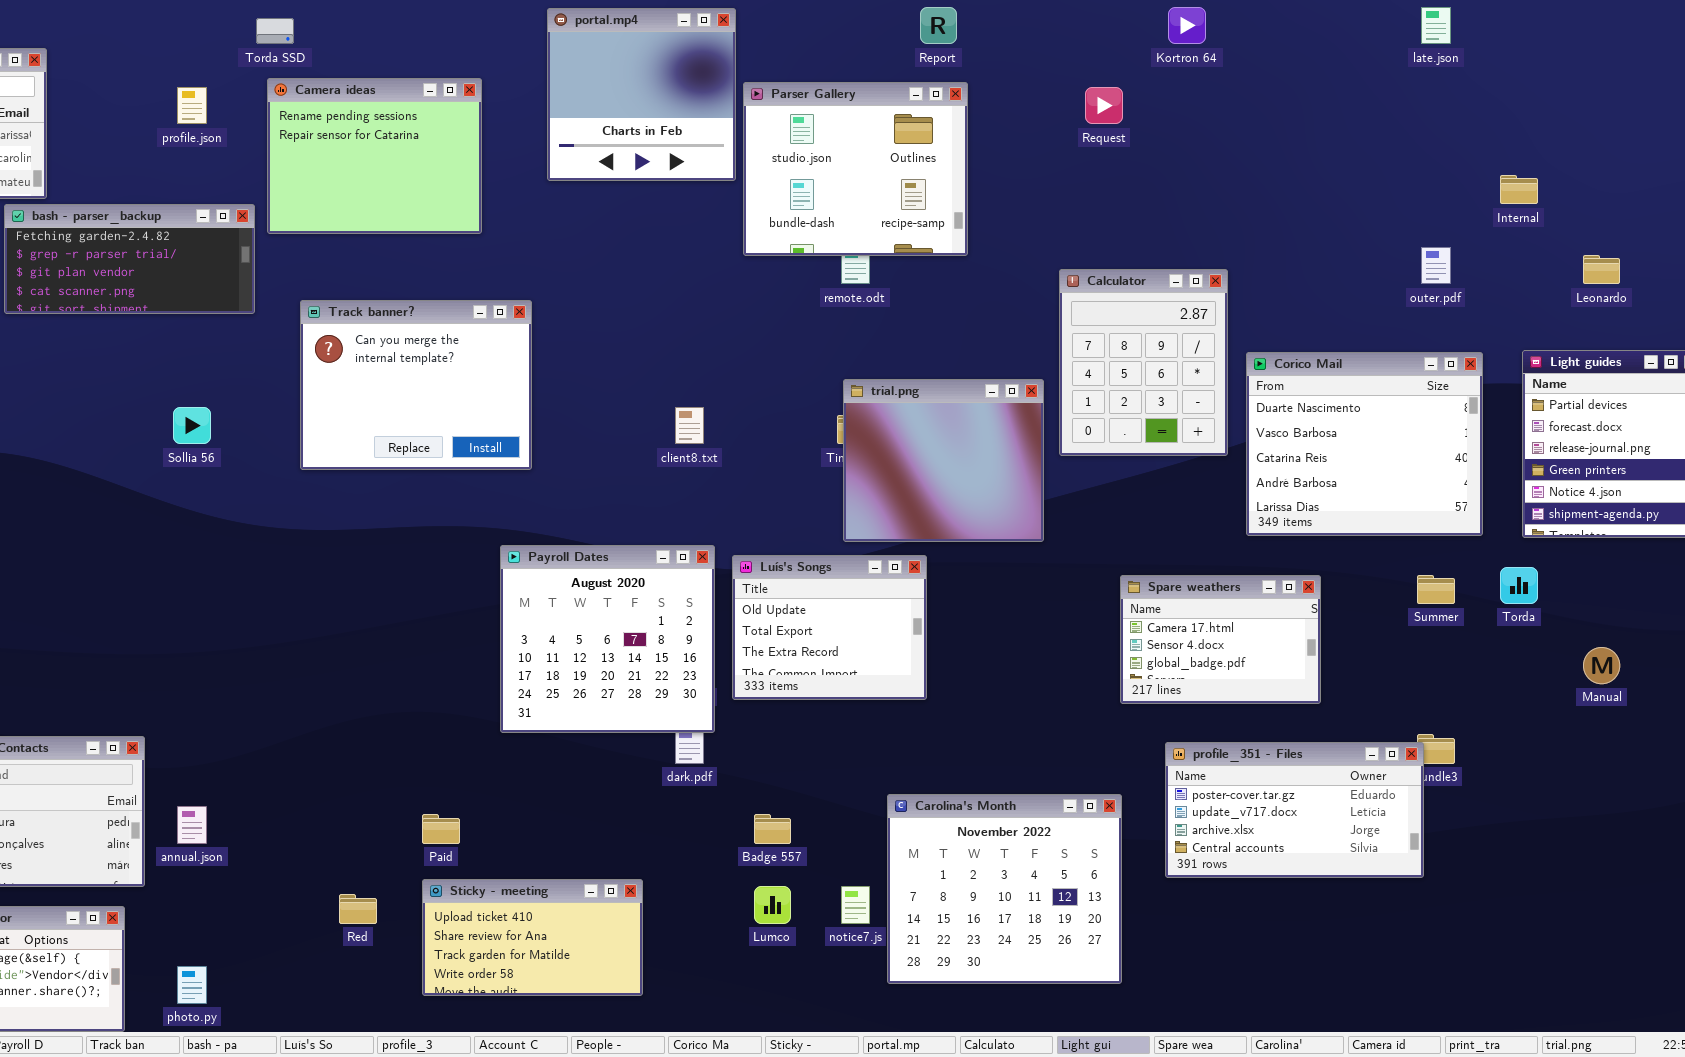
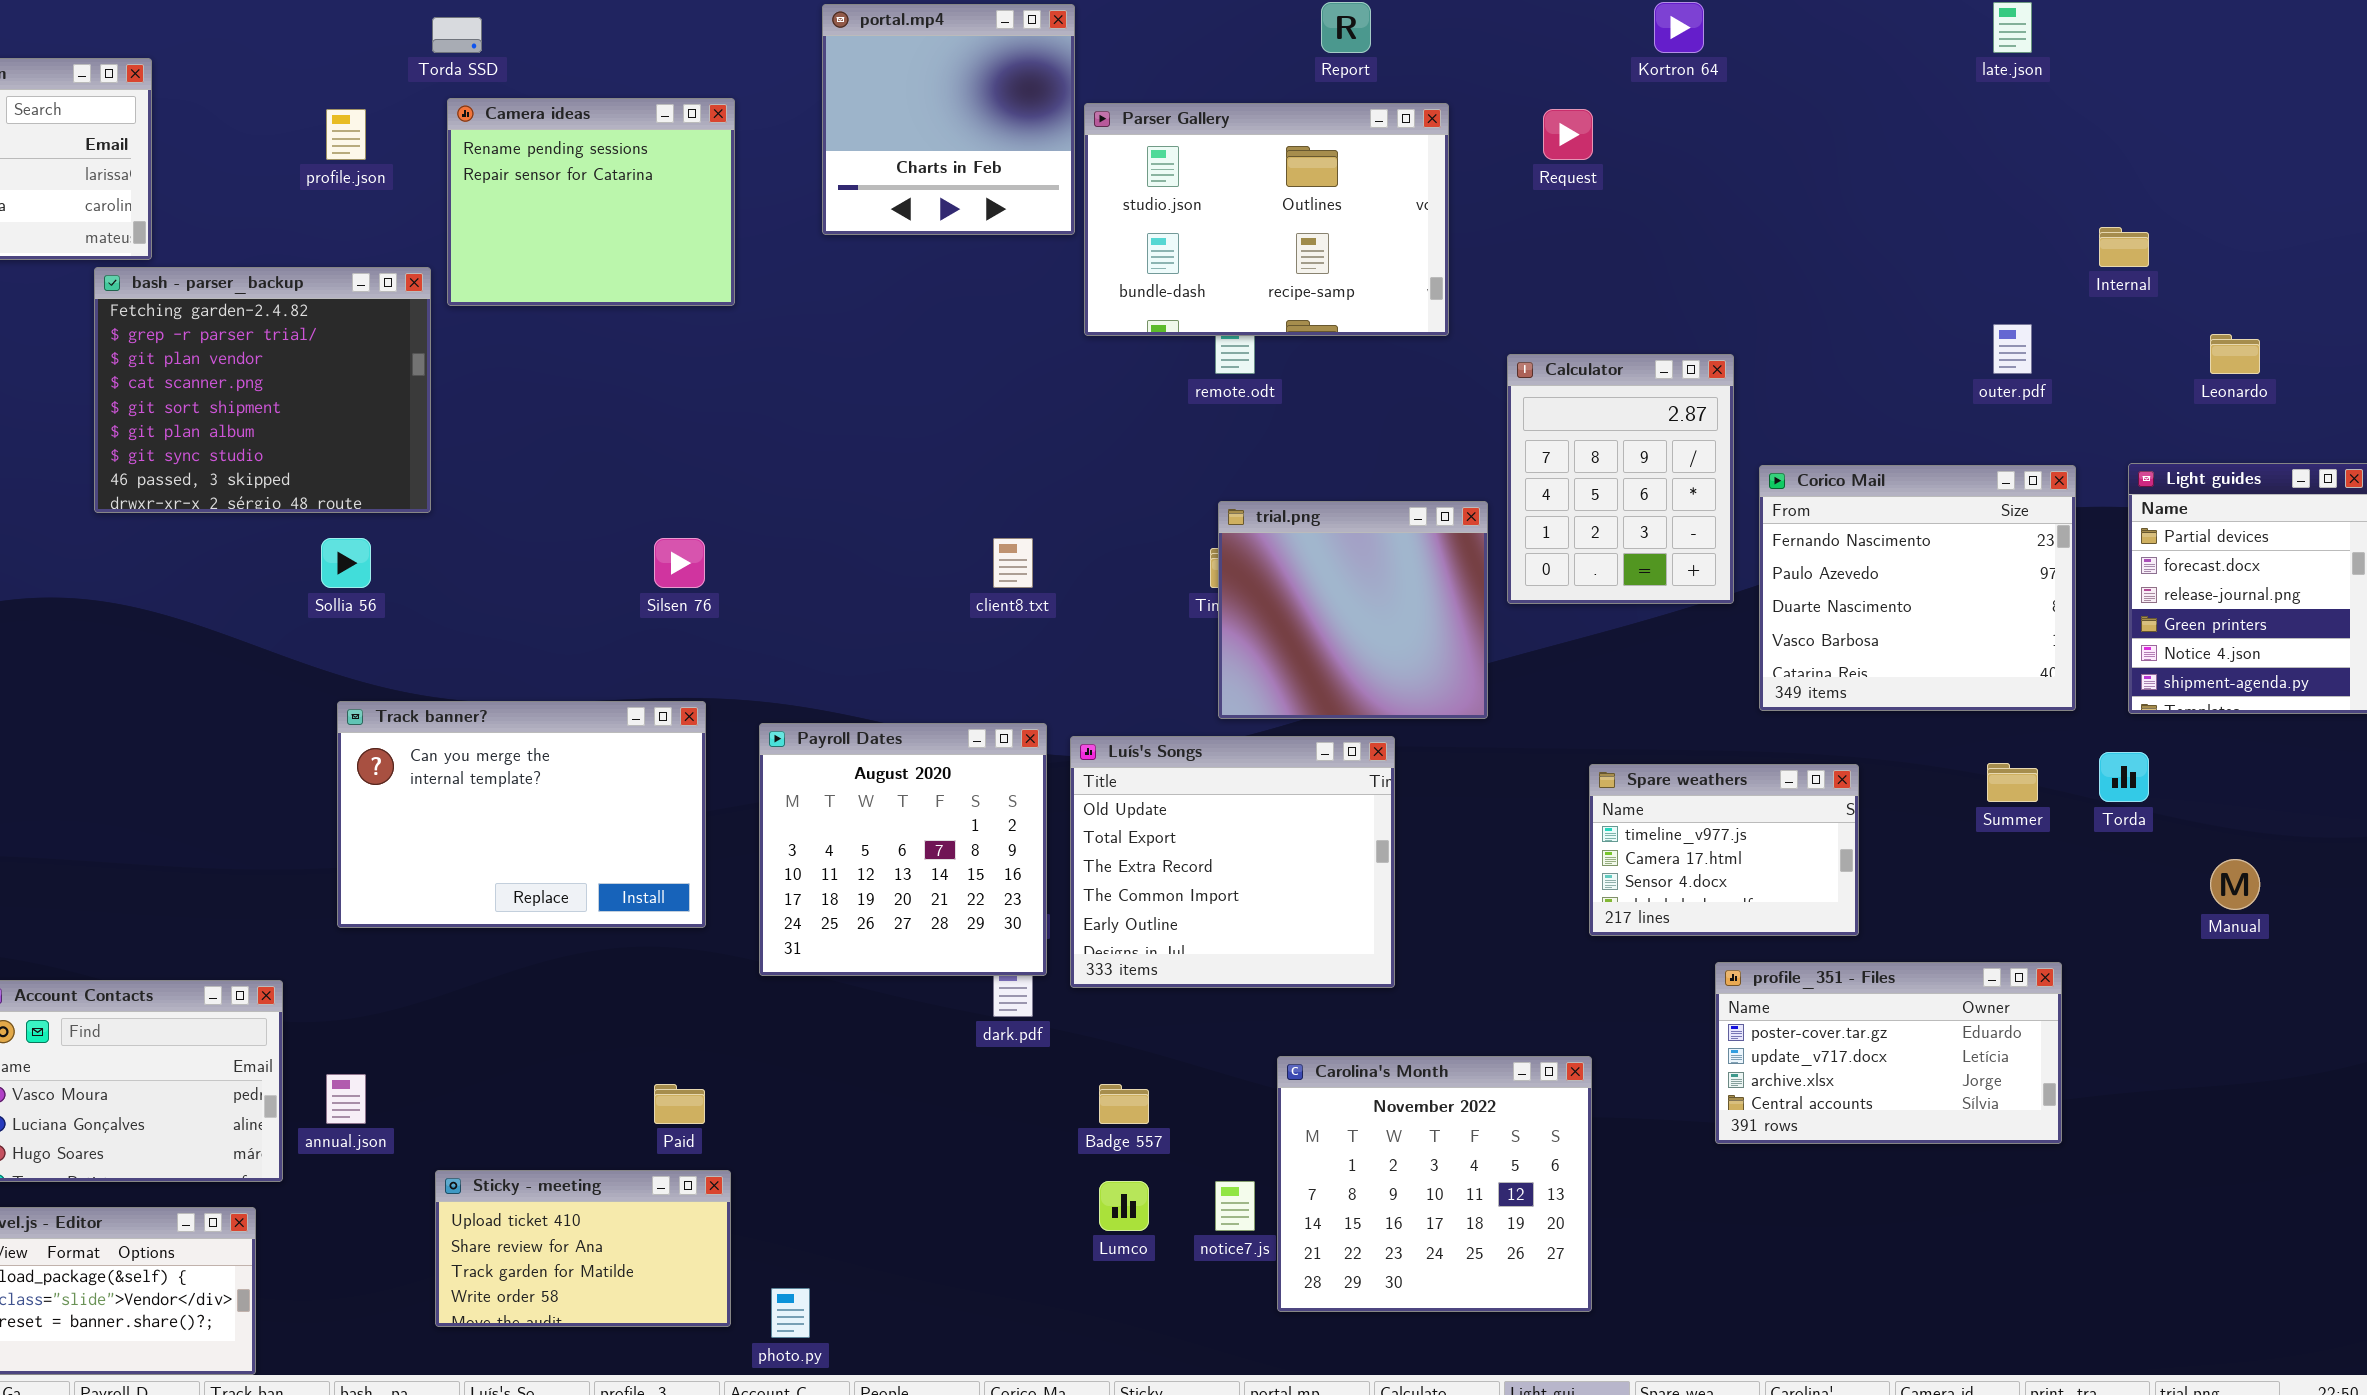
Parser Gallery: [743,82,968,256] -> [1084,103,1449,336], resized
bash - parser_backup: [4,204,255,314] -> [94,267,431,513], resized
Track banner?: [300,300,532,470] -> [337,701,706,928], moved, resized
Corico Mail: [1246,352,1483,536] -> [1759,465,2076,711], scrolled up 2 rows
Luís's Songs: [732,555,927,700] -> [1070,736,1395,988], resized
Spare weathers: [1120,575,1321,704] -> [1589,764,1859,936], scrolled up 1 row
profile_351 - Files: [1165,742,1424,878] -> [1715,962,2062,1144], moved
Sticky - meeting: [422,879,643,996] -> [435,1170,731,1327], moved
photo.py: [177,966,207,1004] -> [771,1288,810,1338], moved

